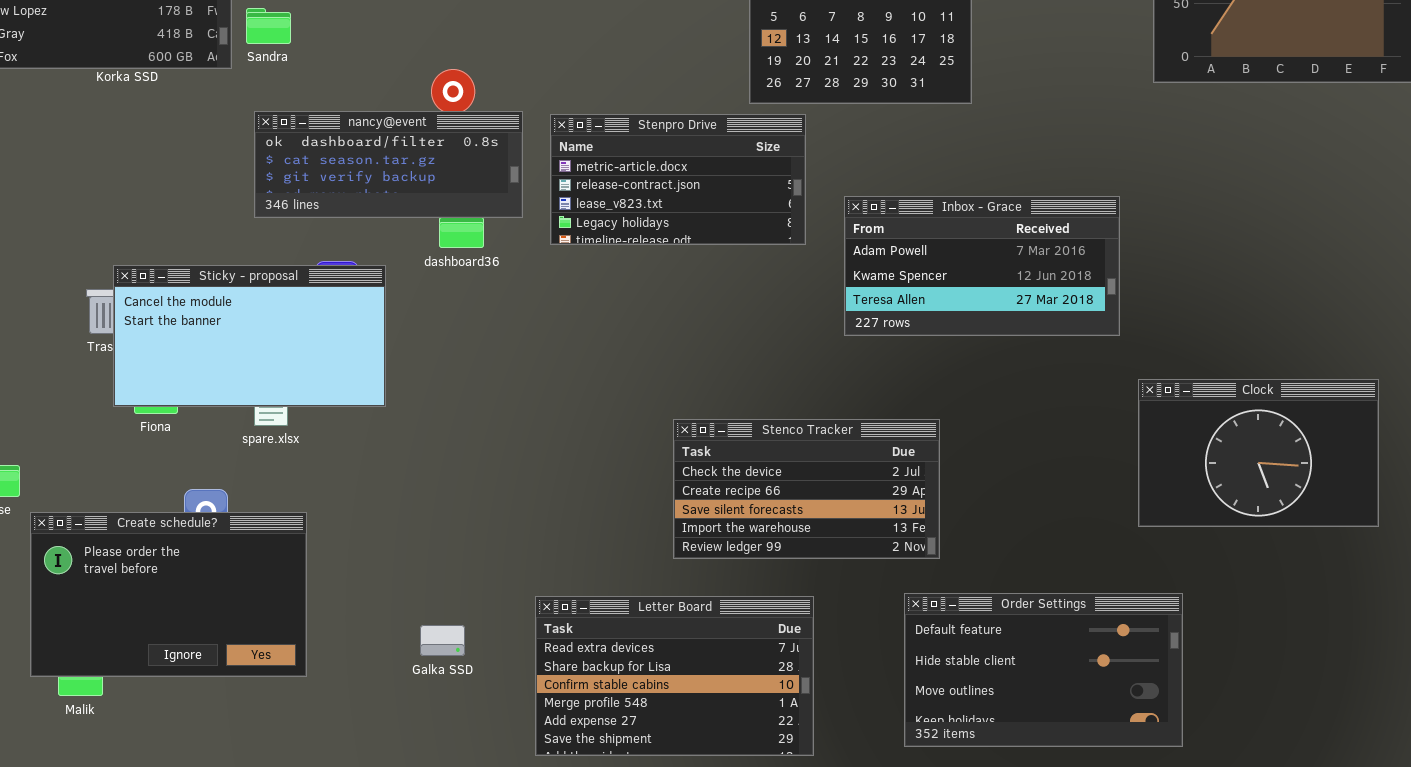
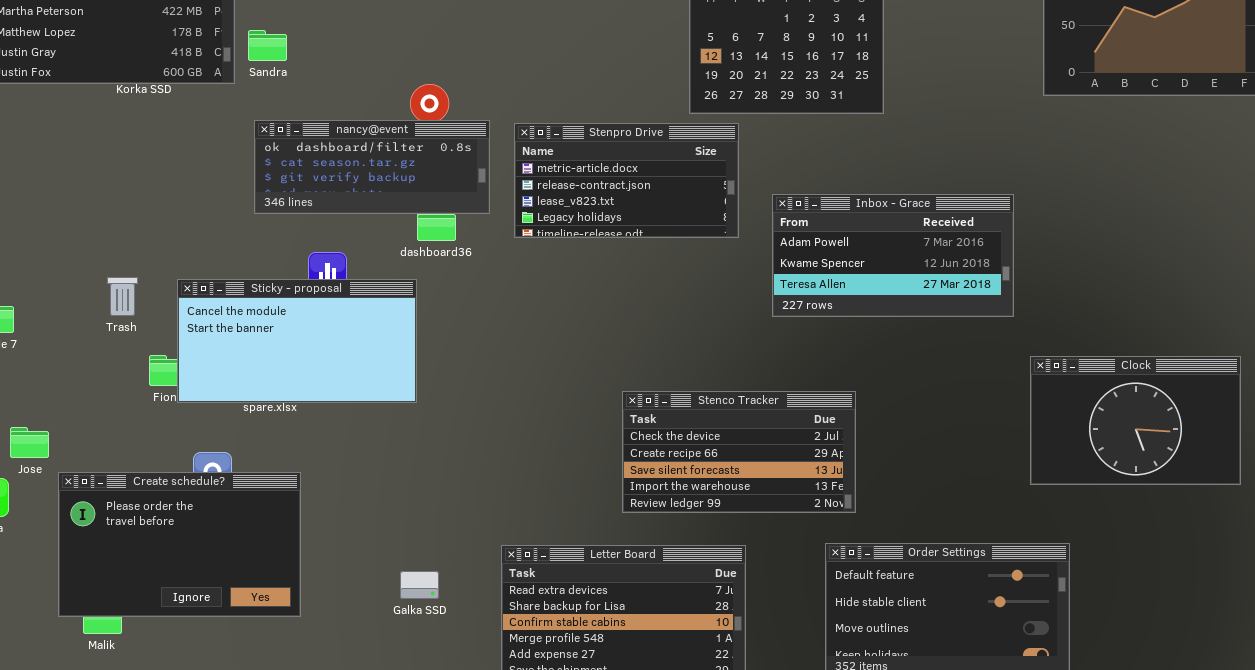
Sticky - proposal: [113,265,386,407] -> [177,279,417,403], moved

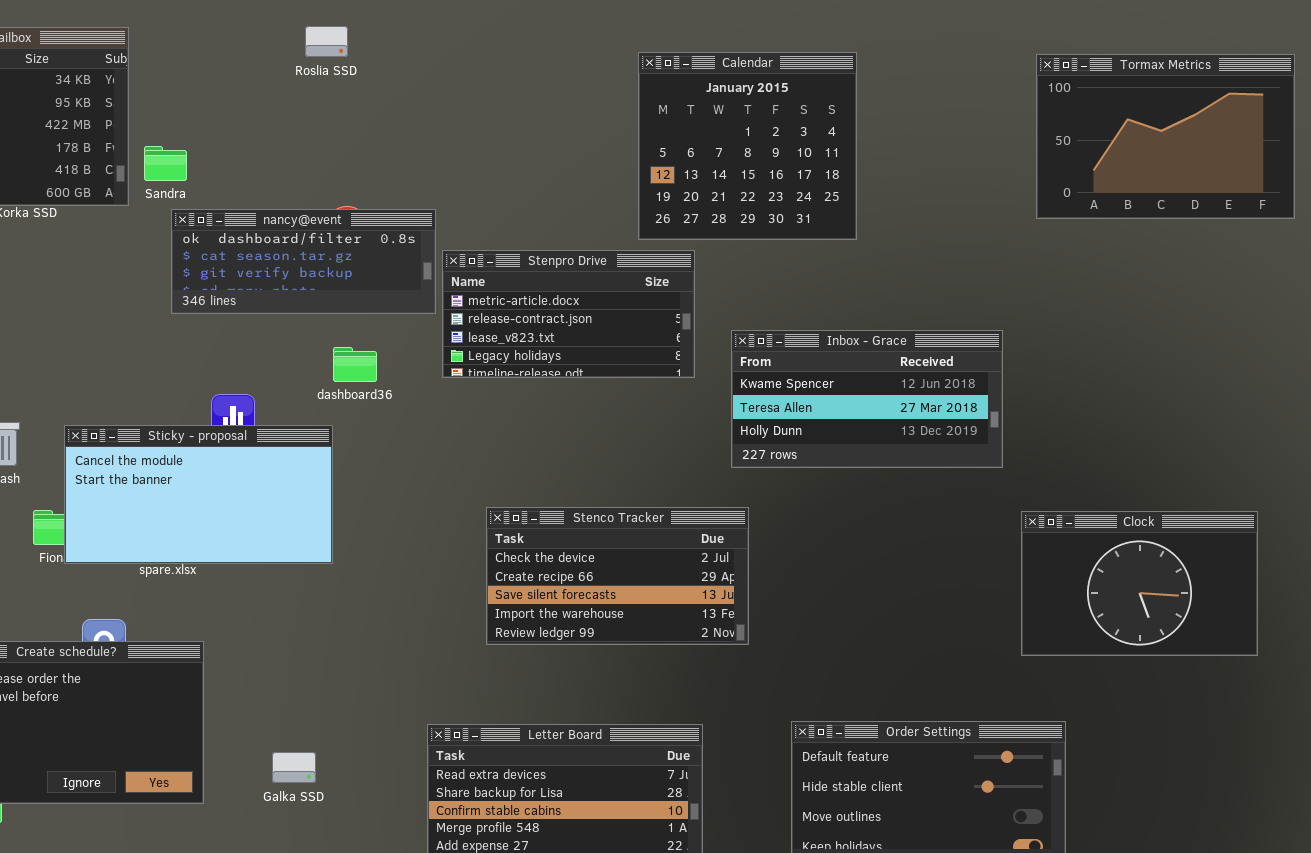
nancy@event: [254,120,490,214] -> [171,209,436,314], moved
Inbox - Grace: [772,194,1014,317] -> [731,330,1003,468], scrolled down 1 row
Stenco Tracker: [622,391,856,513] -> [486,507,749,645], moved
Galka SSD: [400,571,439,599] -> [272,752,316,783], moved

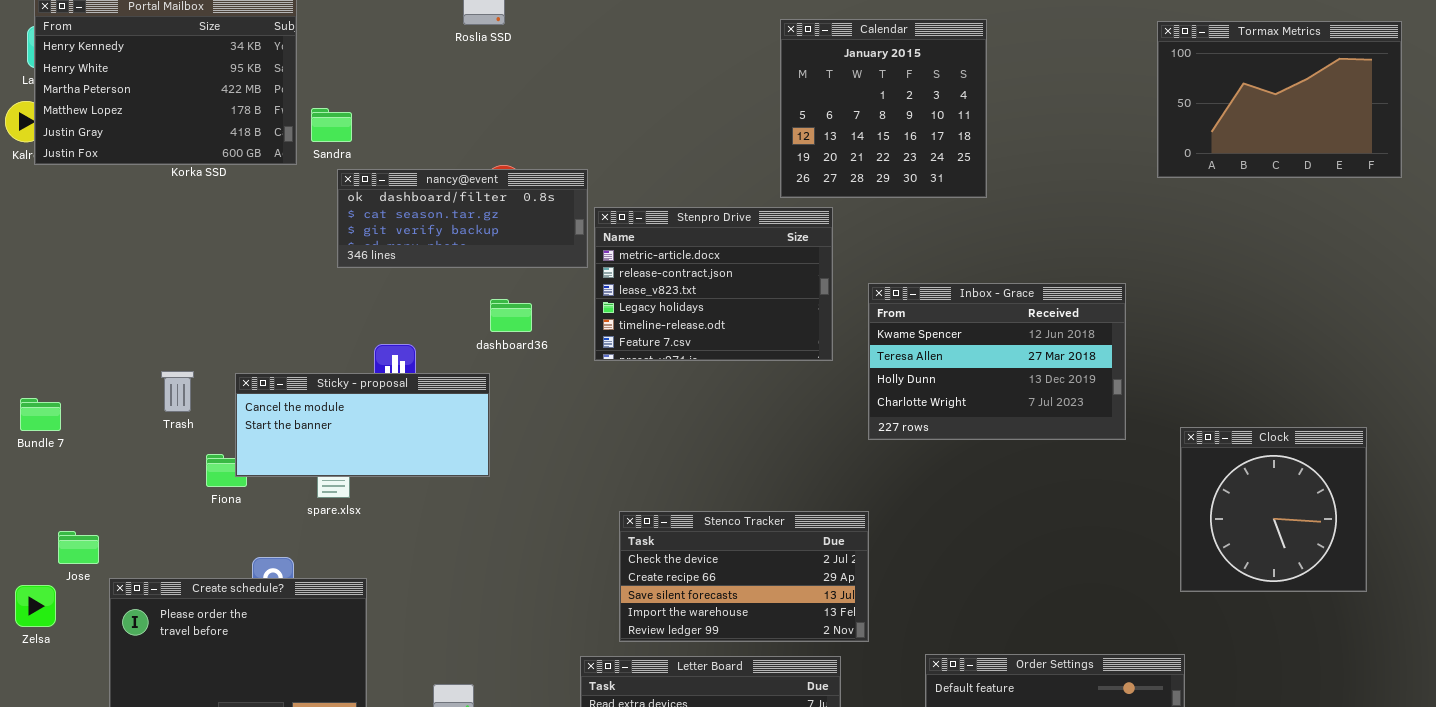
Stenpro Drive: [442,250,695,378] -> [594,207,833,361], resized
Inbox - Grace: [731,330,1003,468] -> [868,283,1126,440], resized
Sticky - proposal: [64,425,333,564] -> [235,373,490,477], resized
Stenco Tracker: [486,507,749,645] -> [619,511,869,642], moved
Clock: [1021,511,1258,656] -> [1180,427,1367,592], resized

